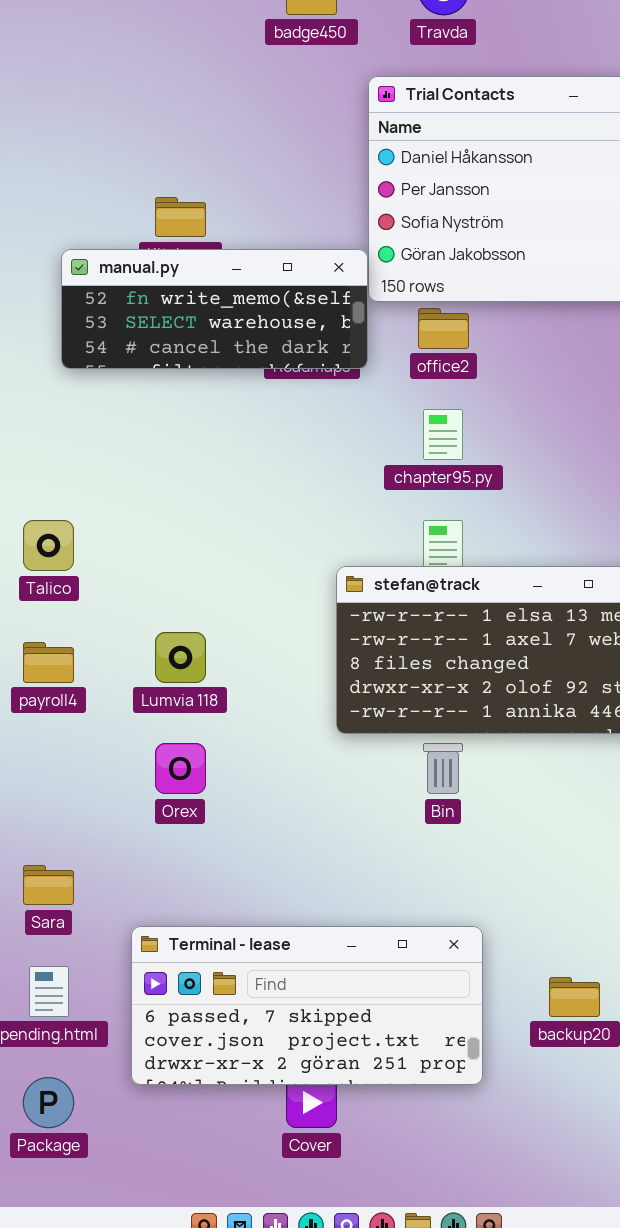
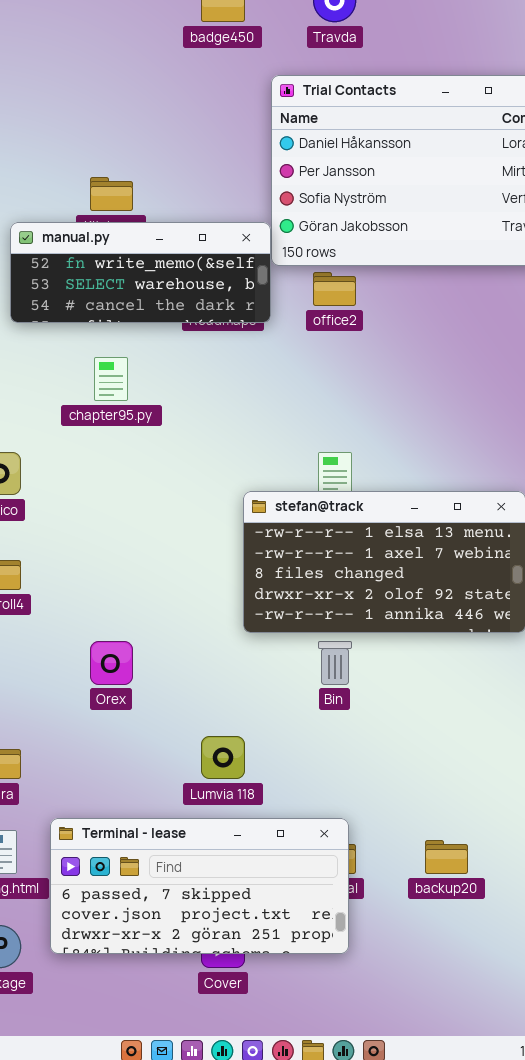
chapter95.py: [423,409,463,460] -> [94,357,128,401], moved
Lumvia 118: [155,632,206,683] -> [201,736,245,779], moved
Terminal - lease: [131,926,483,1085] -> [50,818,349,954], moved

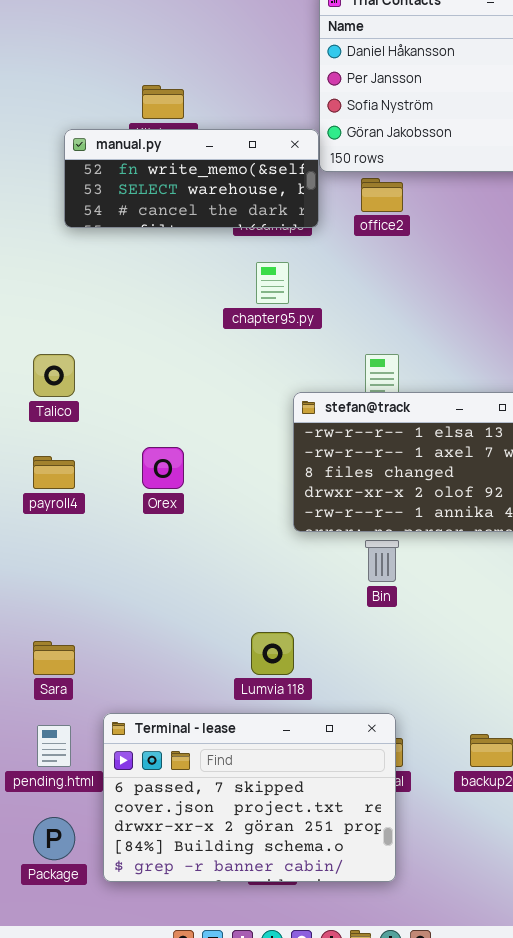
chapter95.py: [94,357,128,401] -> [256,262,289,304], moved
Orex: [90,641,133,685] -> [142,447,184,489], moved
Terminal - lease: [50,818,349,954] -> [103,713,396,882], resized

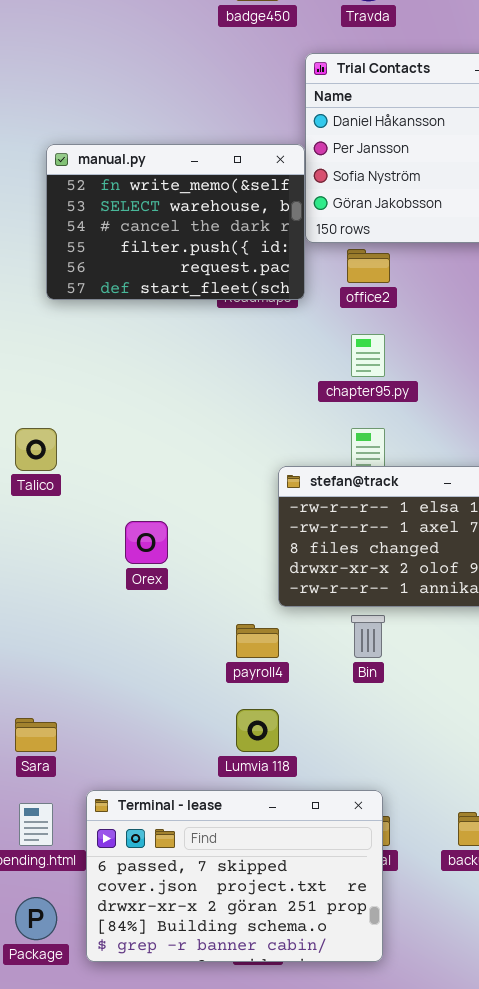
manual.py: [64,129,319,228] -> [46,144,305,300], resized
chapter95.py: [256,262,289,304] -> [351,334,385,377], moved
payroll4: [33,456,75,489] -> [236,624,279,658], moved

